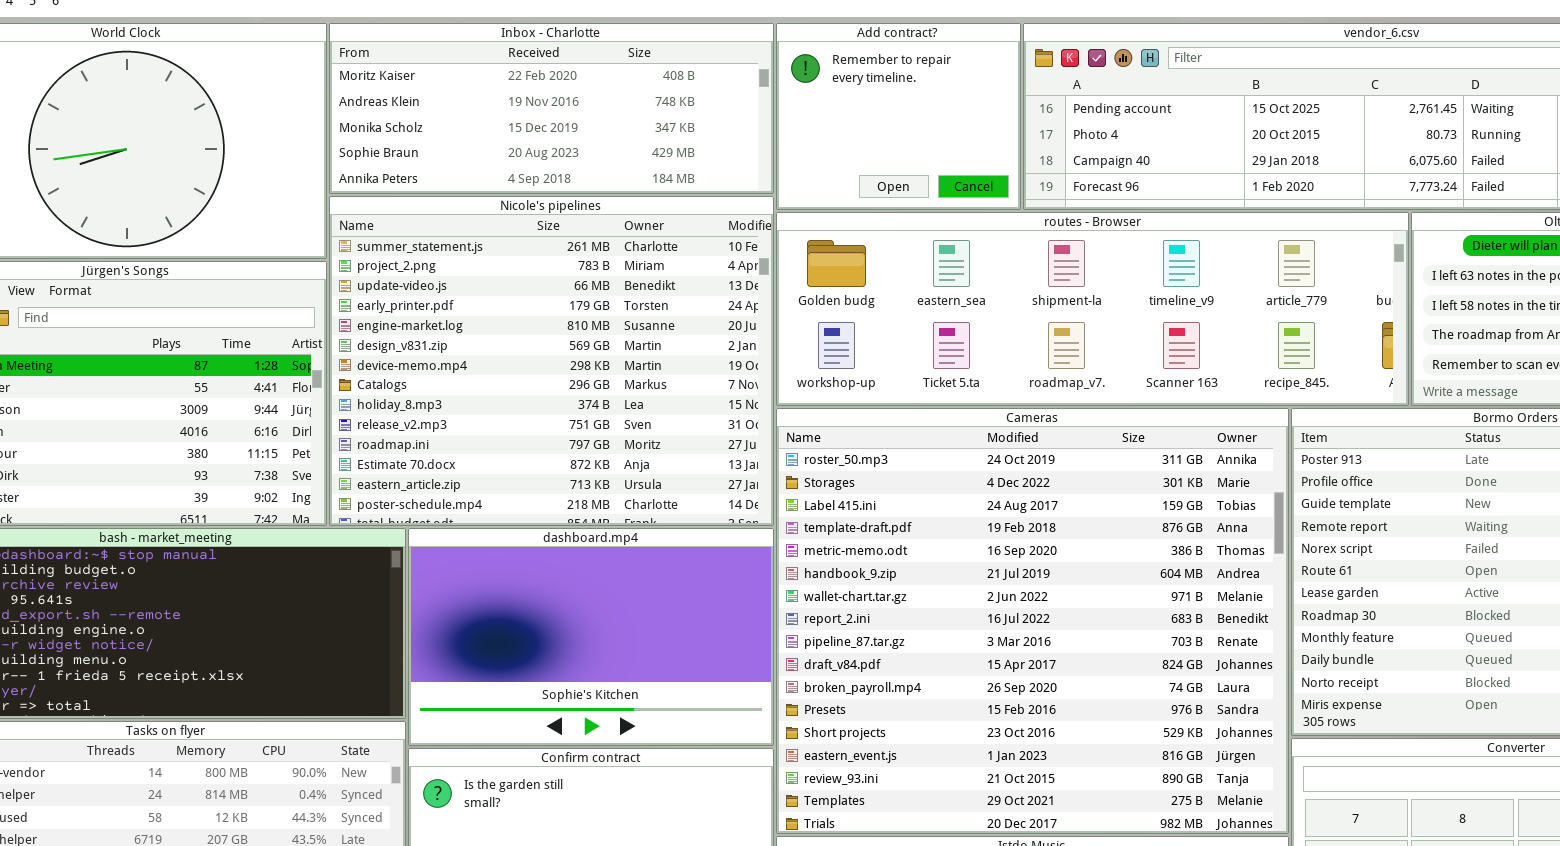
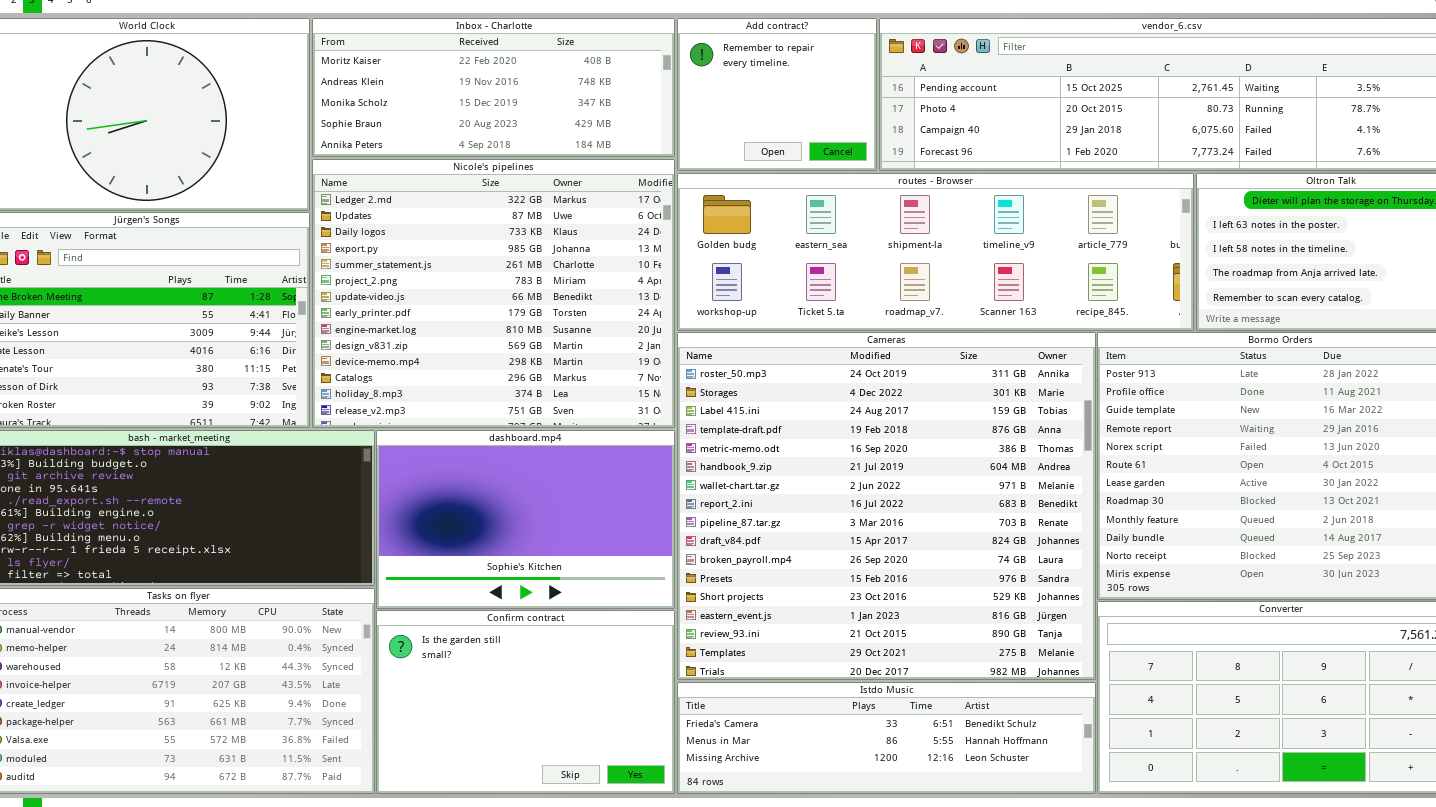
Nicole's pipelines: [329,196,774,526] -> [312,159,675,428], scrolled up 4 rows

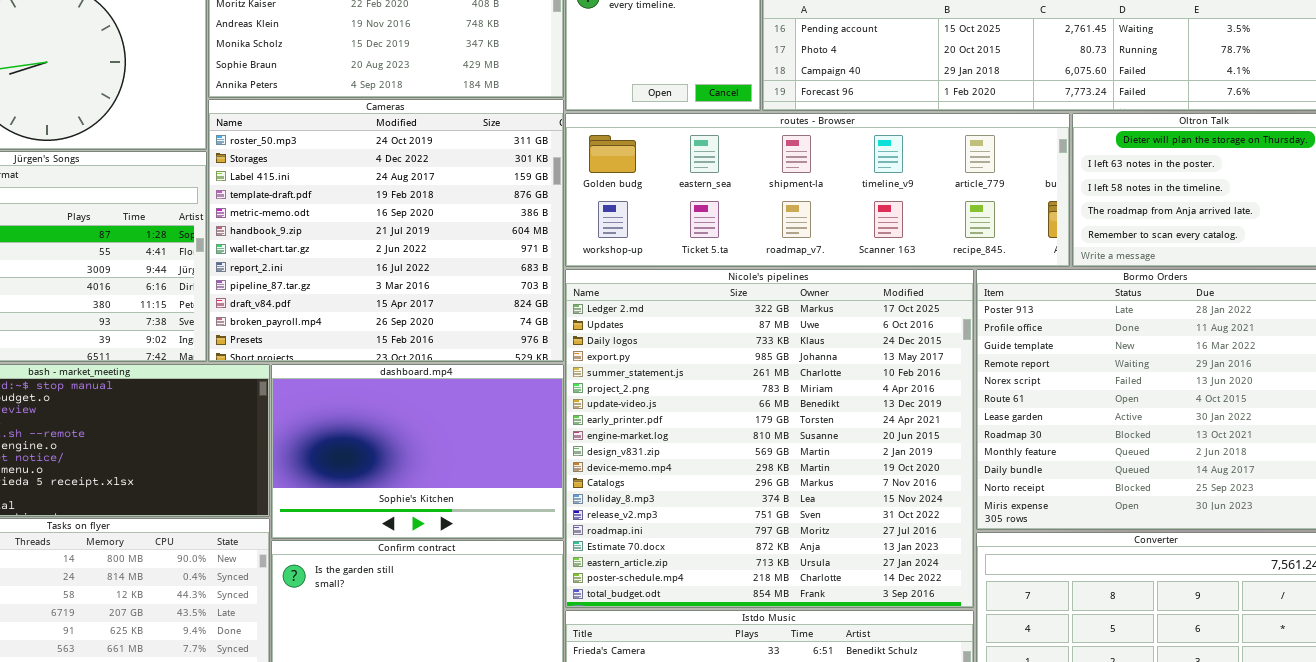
Nicole's pipelines: [312,159,675,428] -> [565,269,974,608], moved, resized
Cameras: [677,332,1096,680] -> [208,99,564,362], moved, resized

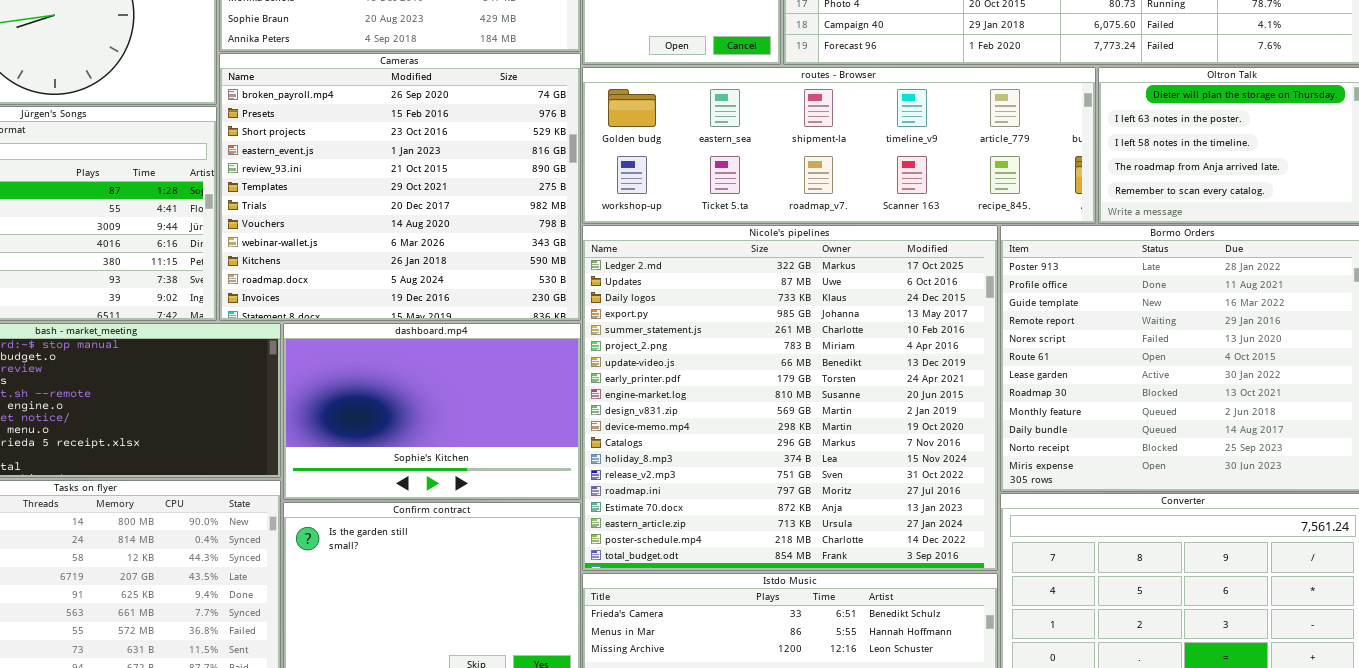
Cameras: [208,99,564,362] -> [219,53,581,321], scrolled down 10 rows

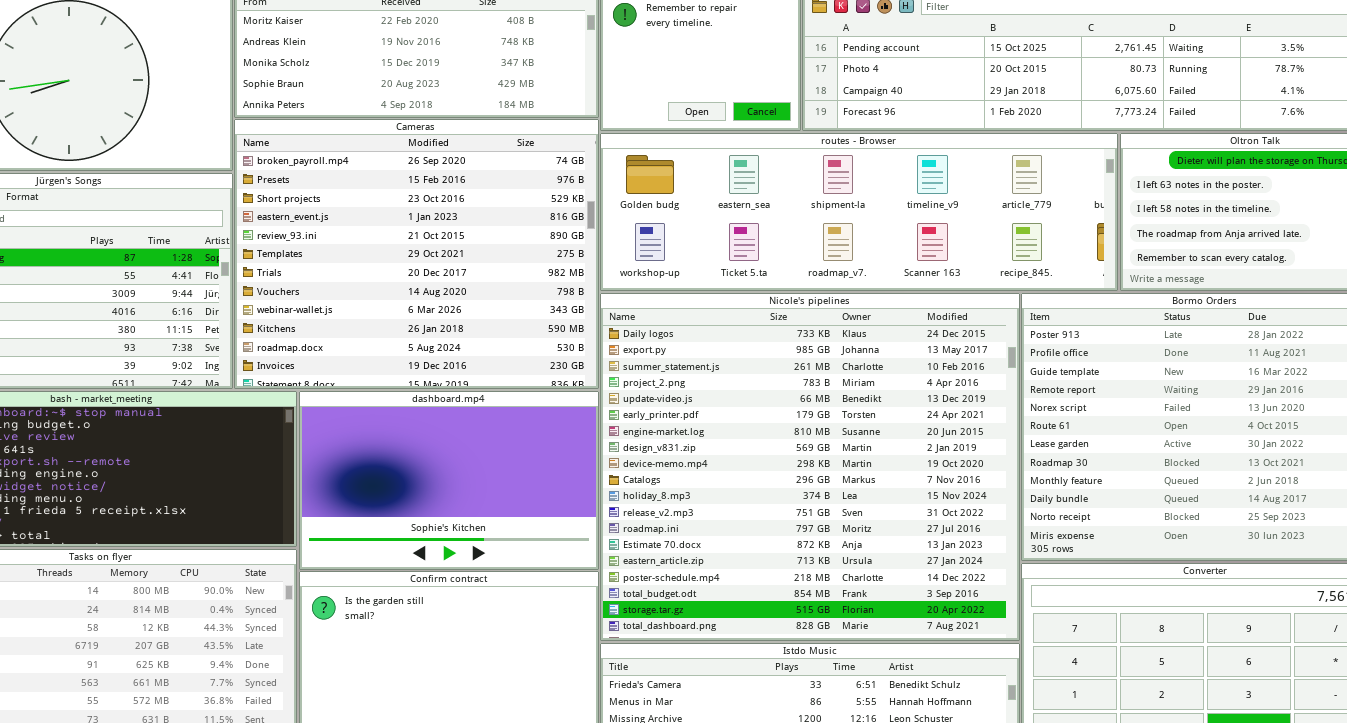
Nicole's pipelines: [582,225,998,571] -> [600,293,1020,641], scrolled down 2 rows

